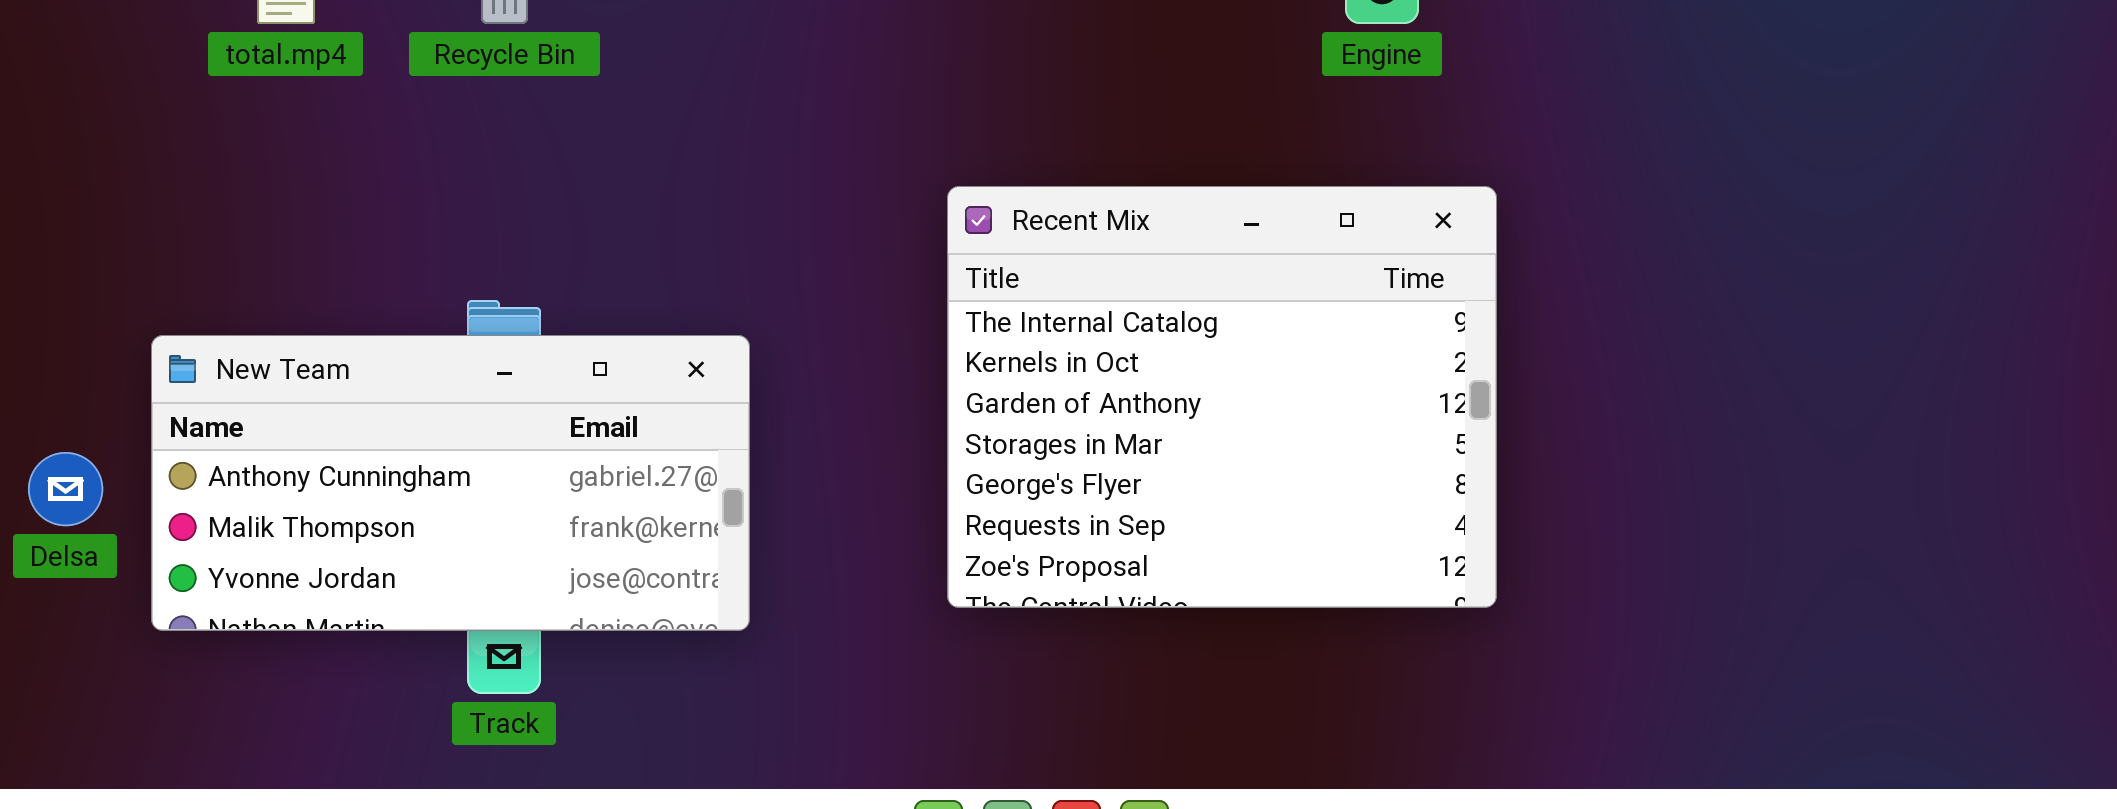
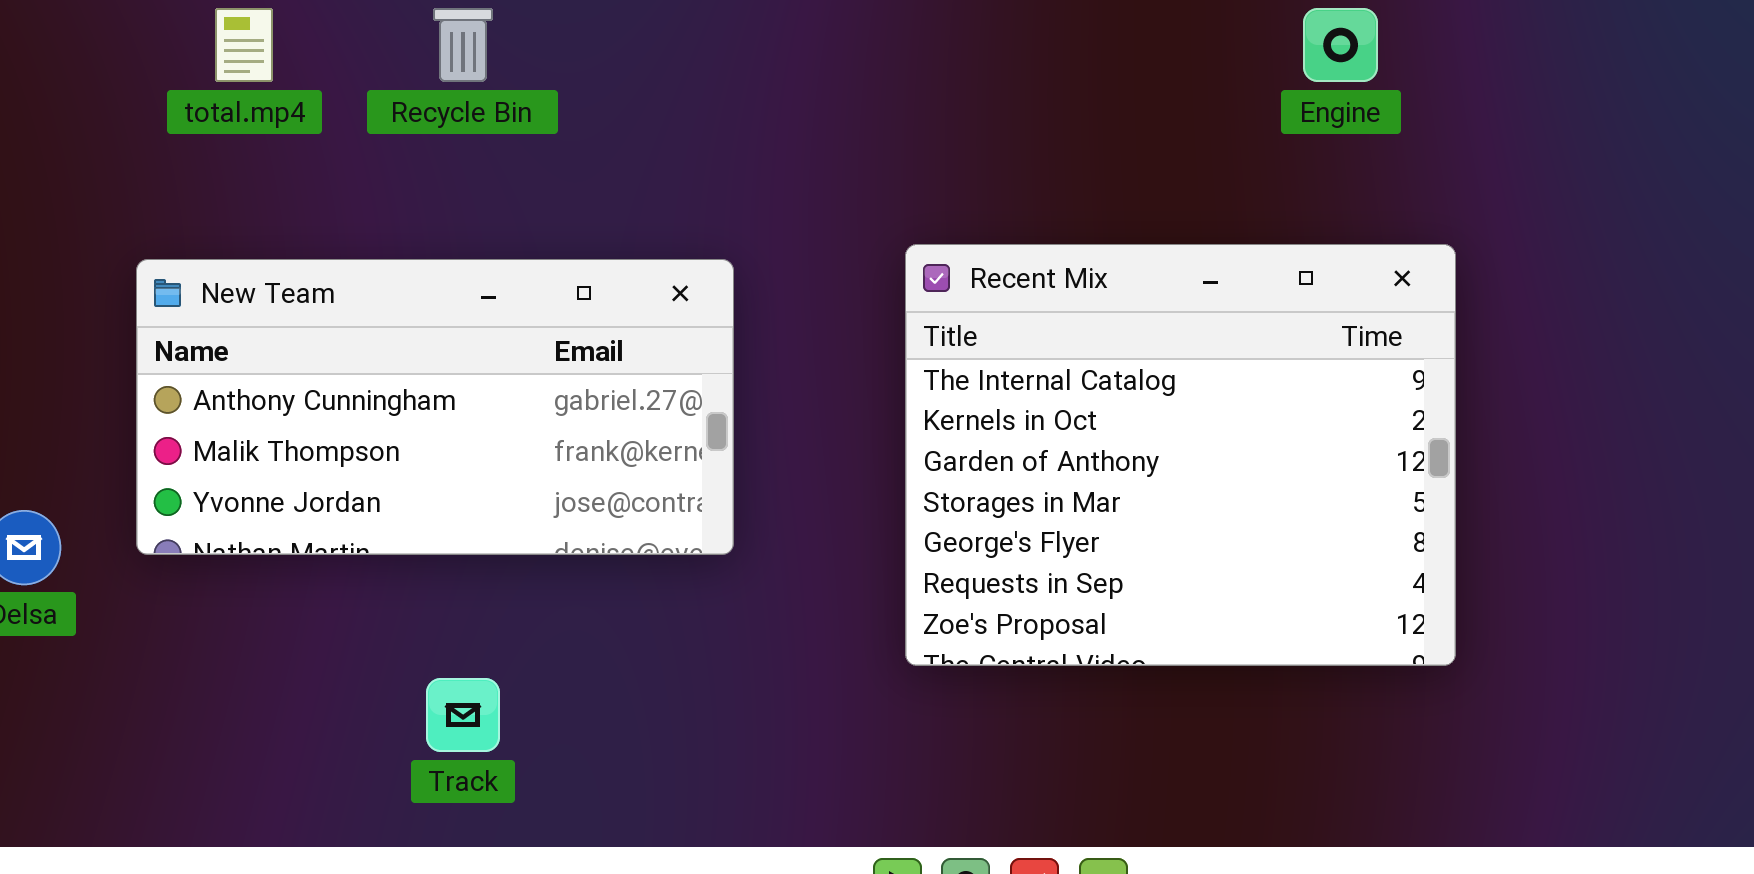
New Team: [151,335,750,631] -> [136,259,734,555], moved

